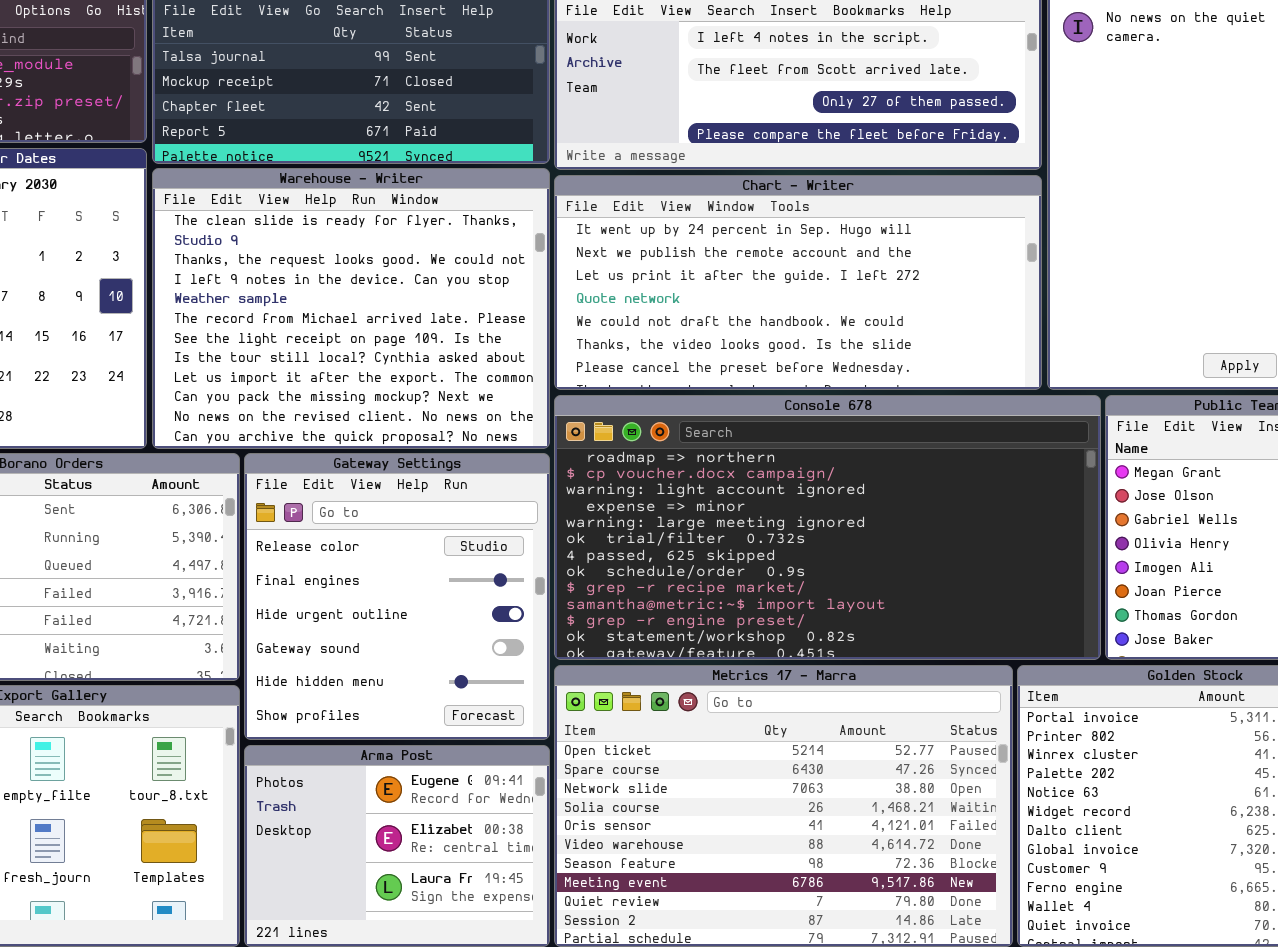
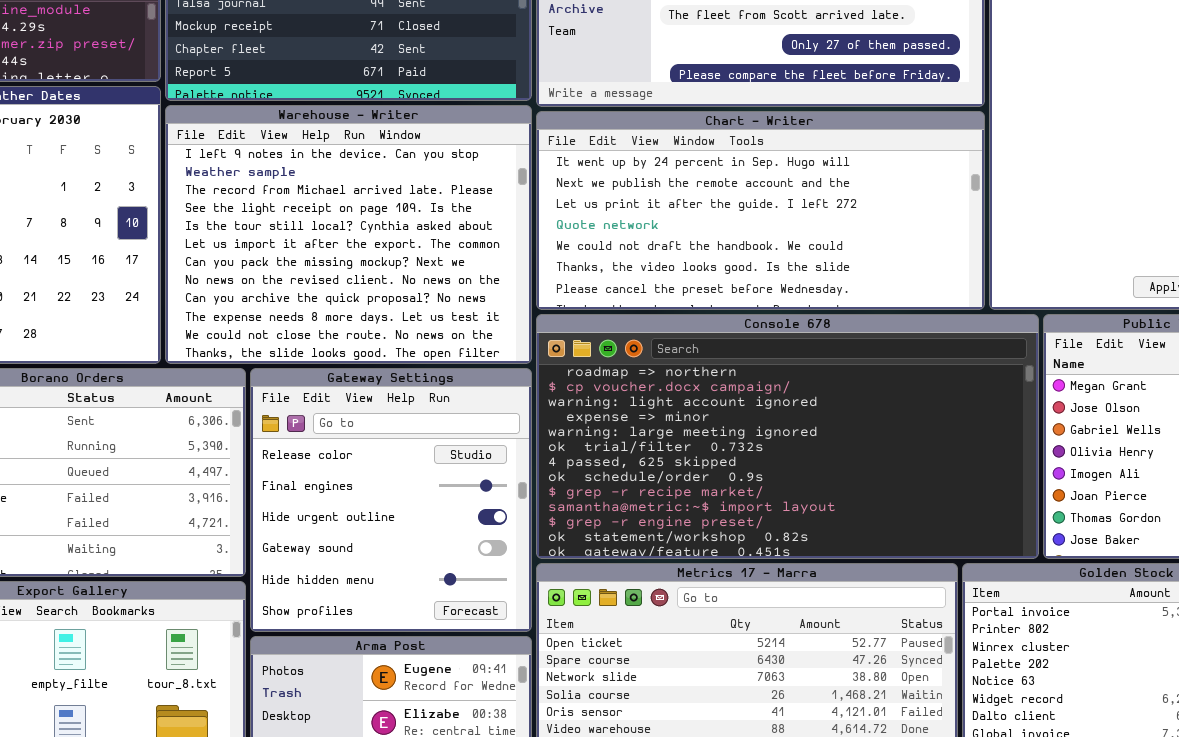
Warehouse - Writer: [152,168,550,449] -> [165,105,532,364], scrolled down 3 rows

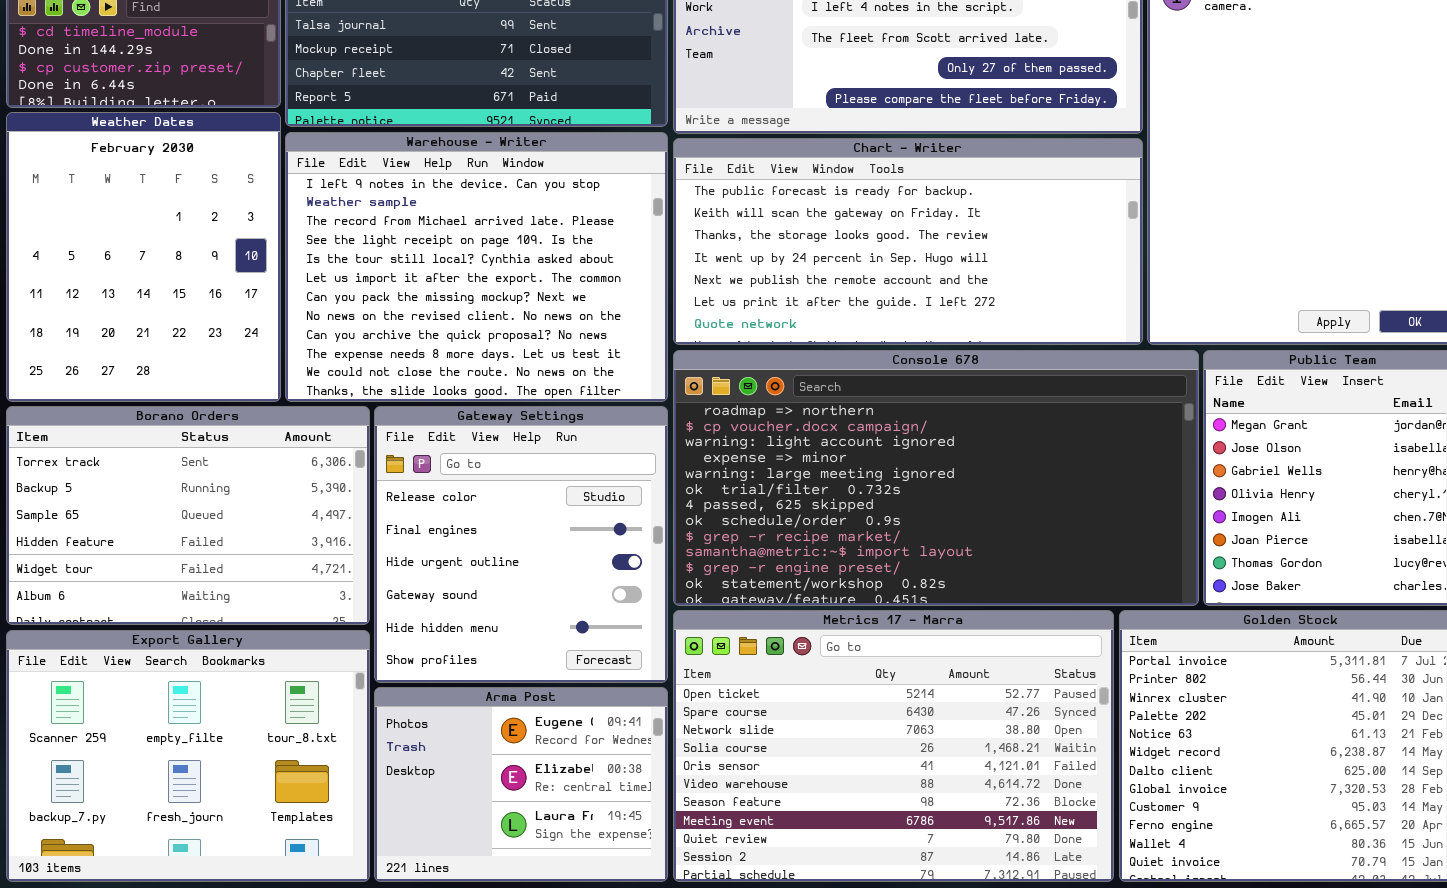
Chart - Writer: [536,111,985,310] -> [673,138,1143,345], scrolled up 3 rows

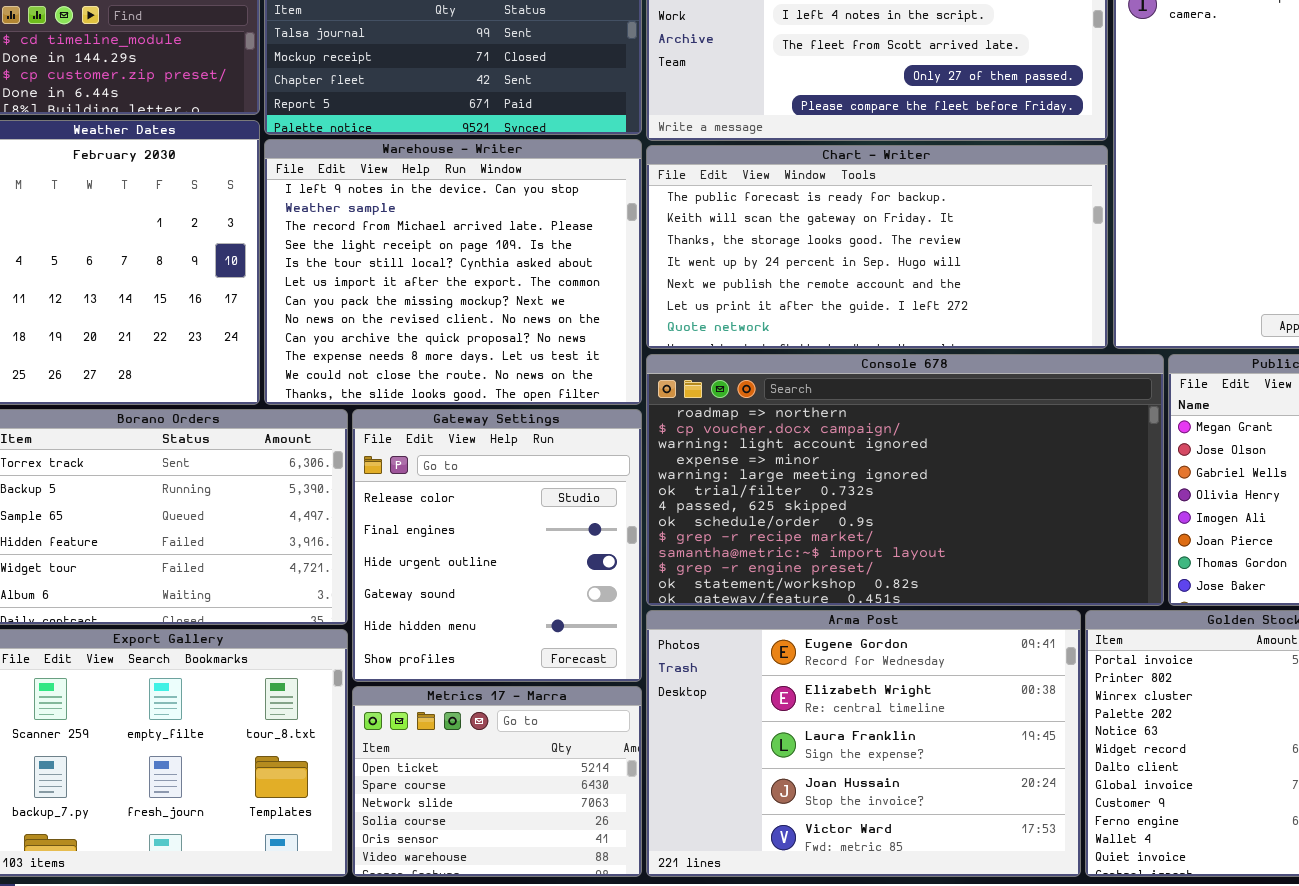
Metrics 17 - Marra: [673,610,1114,882] -> [352,686,642,877], moved, resized
Arma Post: [374,687,668,882] -> [646,610,1081,877], moved, resized

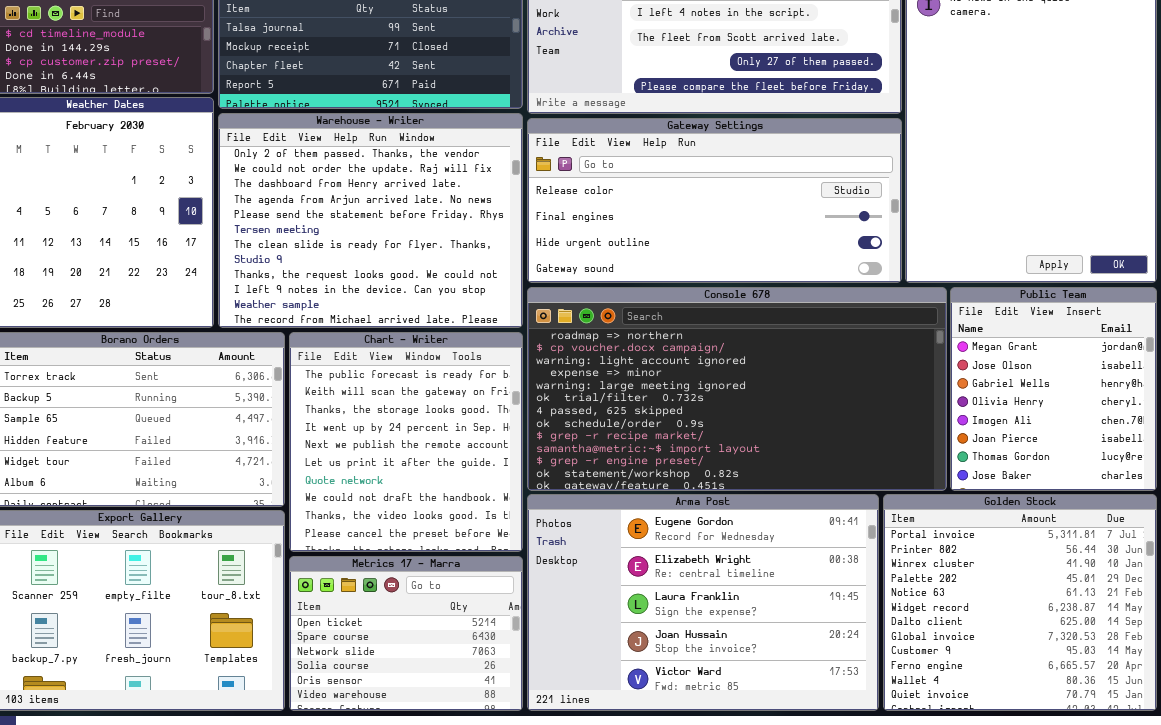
Warehouse - Writer: [264,139,642,405] -> [218,113,523,328], scrolled up 9 rows
Chart - Writer: [646,145,1108,349] -> [289,332,523,552], moved, resized
Gateway Settings: [352,409,642,682] -> [527,118,902,283], moved, resized

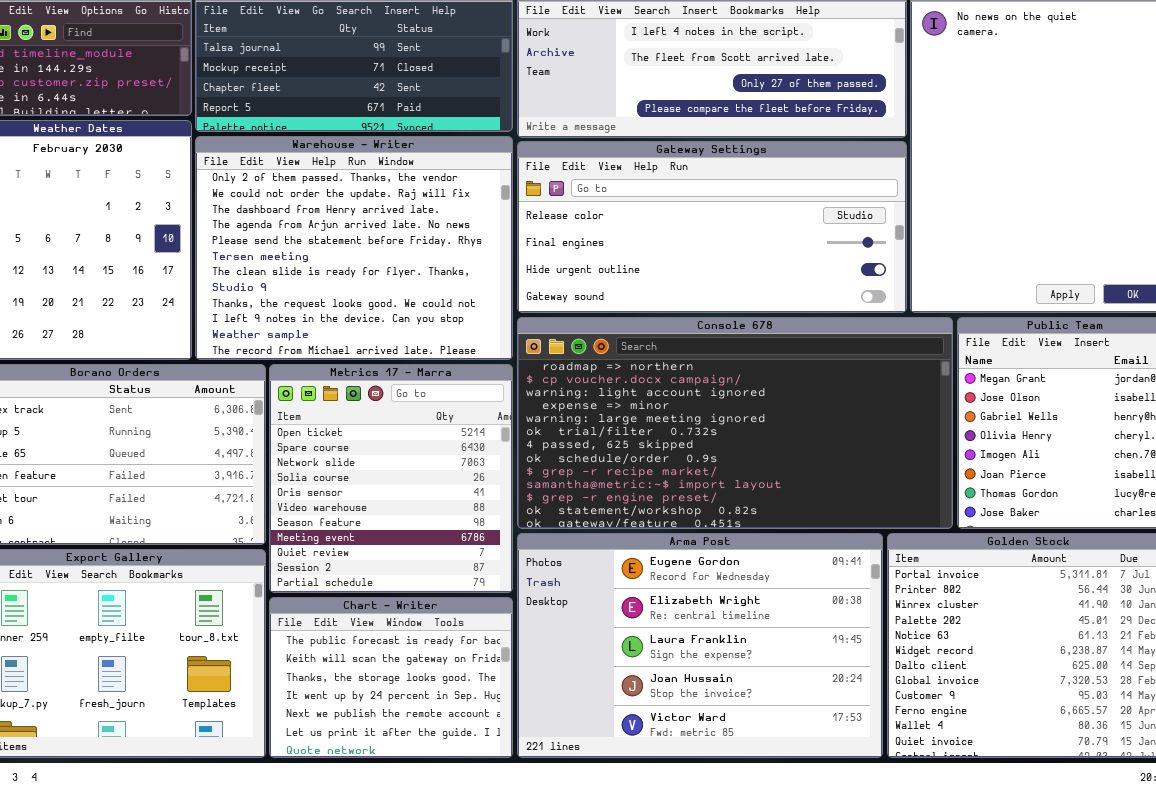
Chart - Writer: [289,332,523,552] -> [269,597,513,758], moved, resized
Metrics 17 - Marra: [289,556,523,711] -> [269,364,513,593], moved, resized

